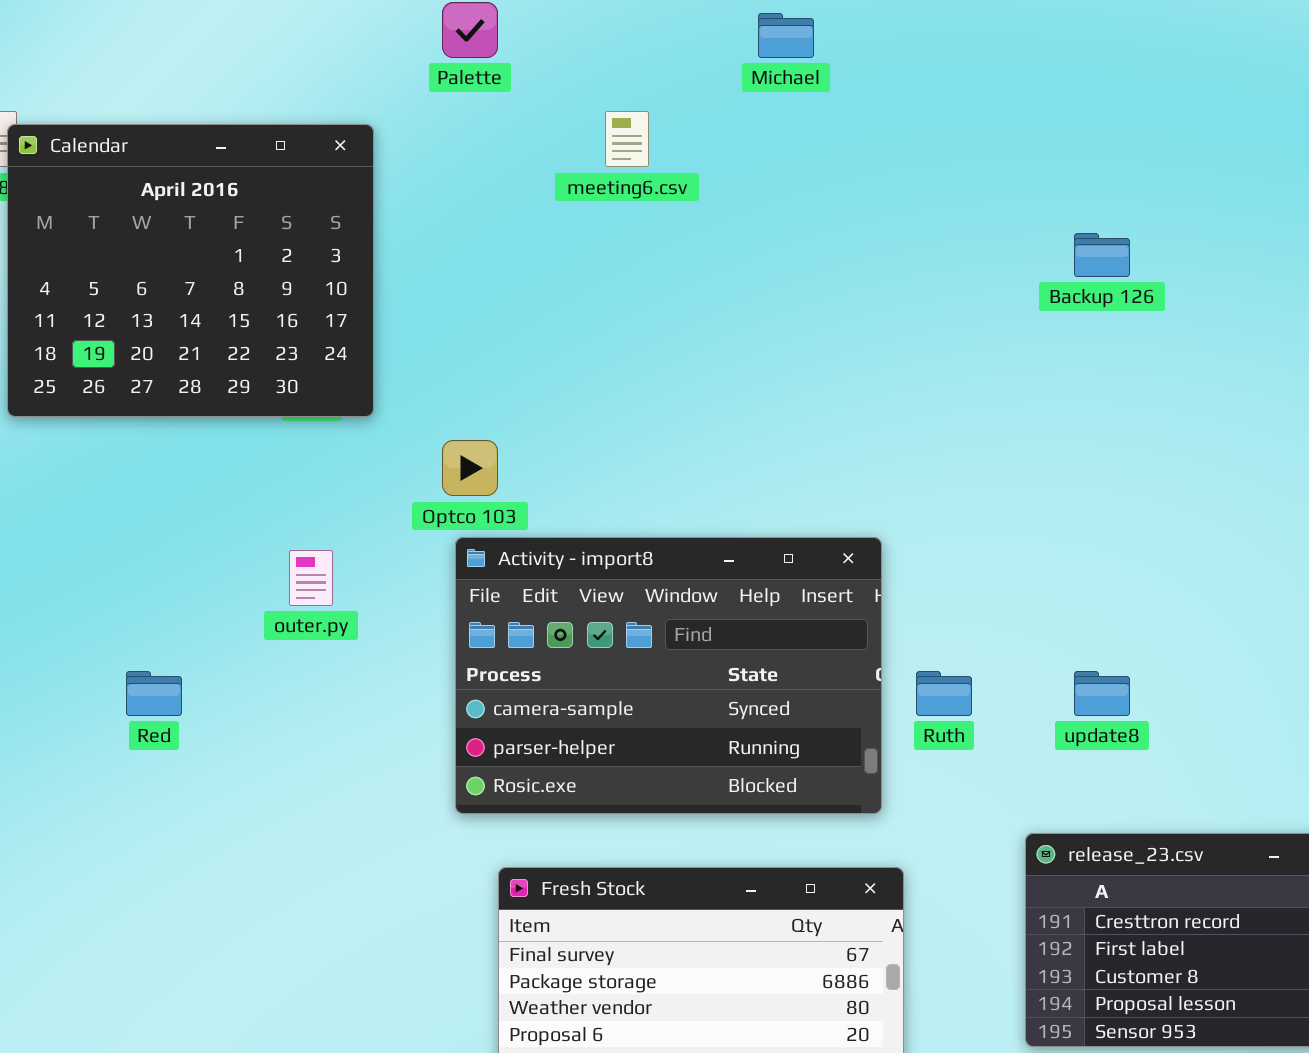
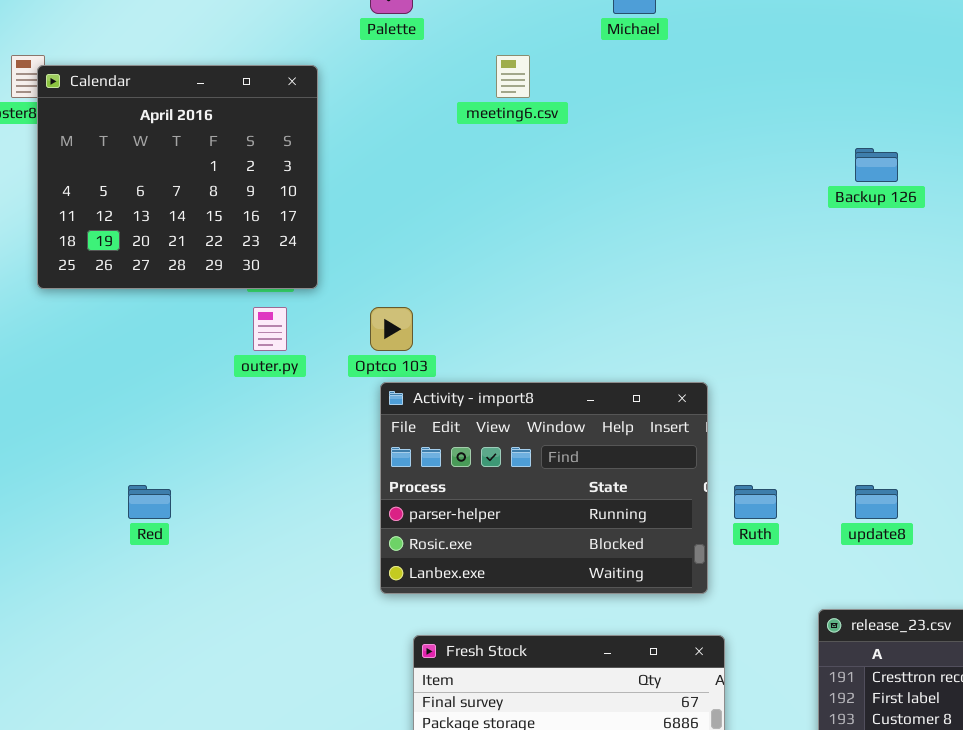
Activity - import8: [455,537,882,814] -> [380,382,708,594], scrolled down 1 row
outer.py: [289,550,333,606] -> [253,307,287,351], moved

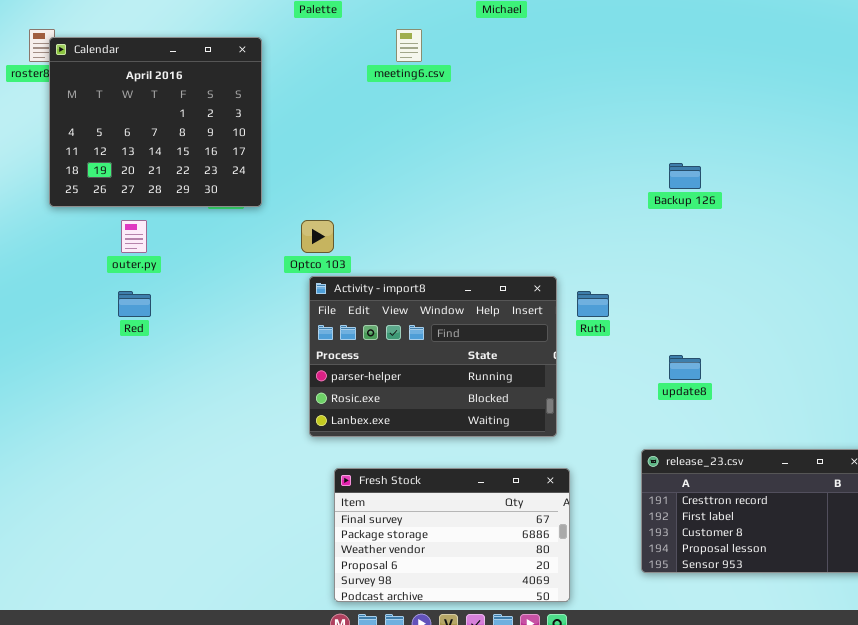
Backup 126: [855,148,898,182] -> [669,163,701,189], moved
outer.py: [253,307,287,351] -> [121,220,147,253], moved
Red: [128,485,171,519] -> [118,291,151,317], moved
Ruth: [734,485,777,519] -> [577,291,609,317], moved

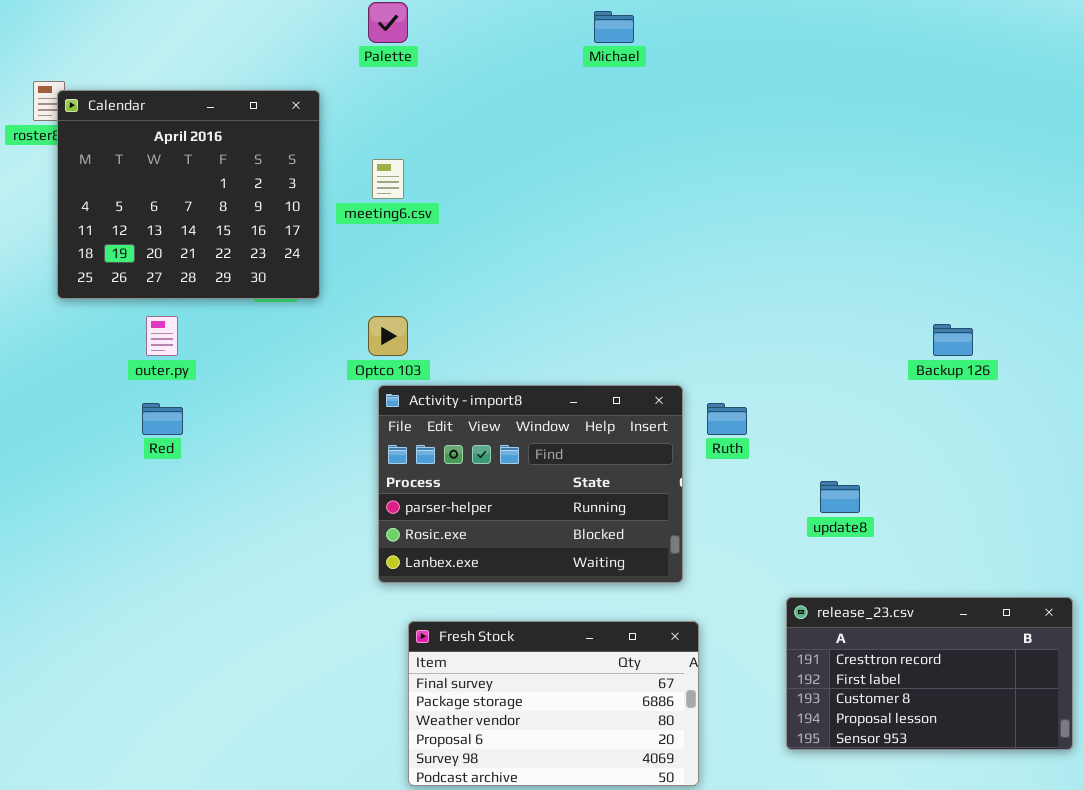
meeting6.csv: [396,29,422,62] -> [372,159,404,199], moved
Backup 126: [669,163,701,189] -> [933,324,973,356], moved

